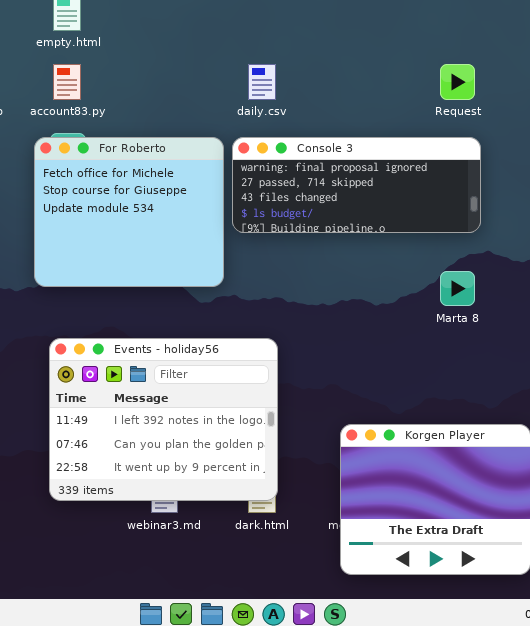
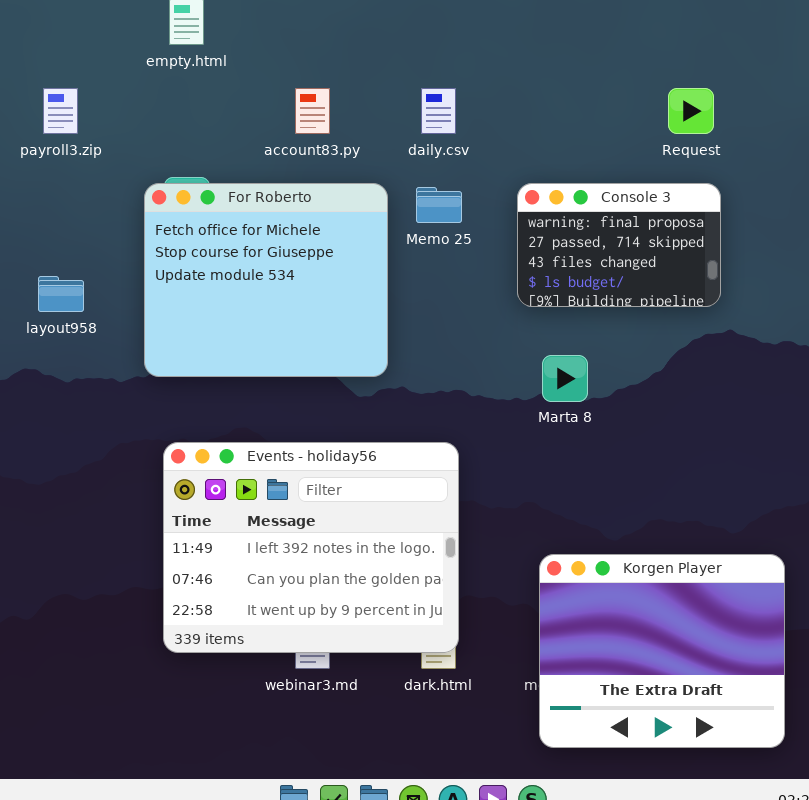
account83.py: [53,64,81,100] -> [295,88,330,134], moved
Console 3: [232,137,481,233] -> [517,183,721,307], resized
Marta 8: [440,271,475,306] -> [542,355,588,402], moved

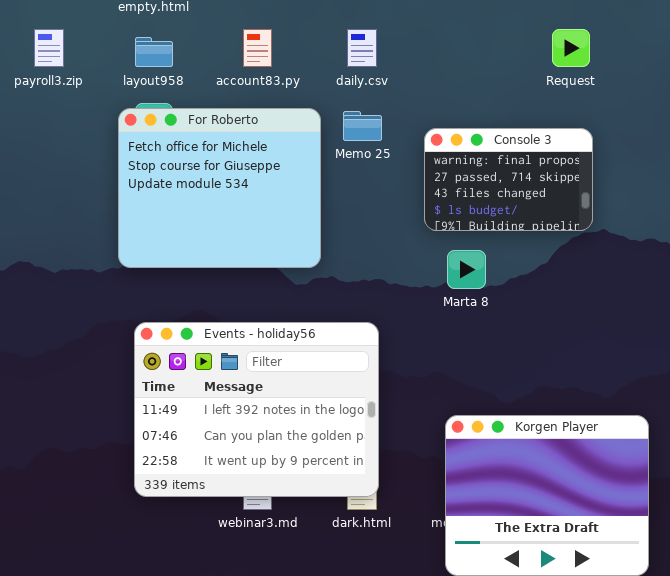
Console 3: [517,183,721,307] -> [424,128,593,231], moved
layout958: [38,276,84,312] -> [135,37,173,67], moved

